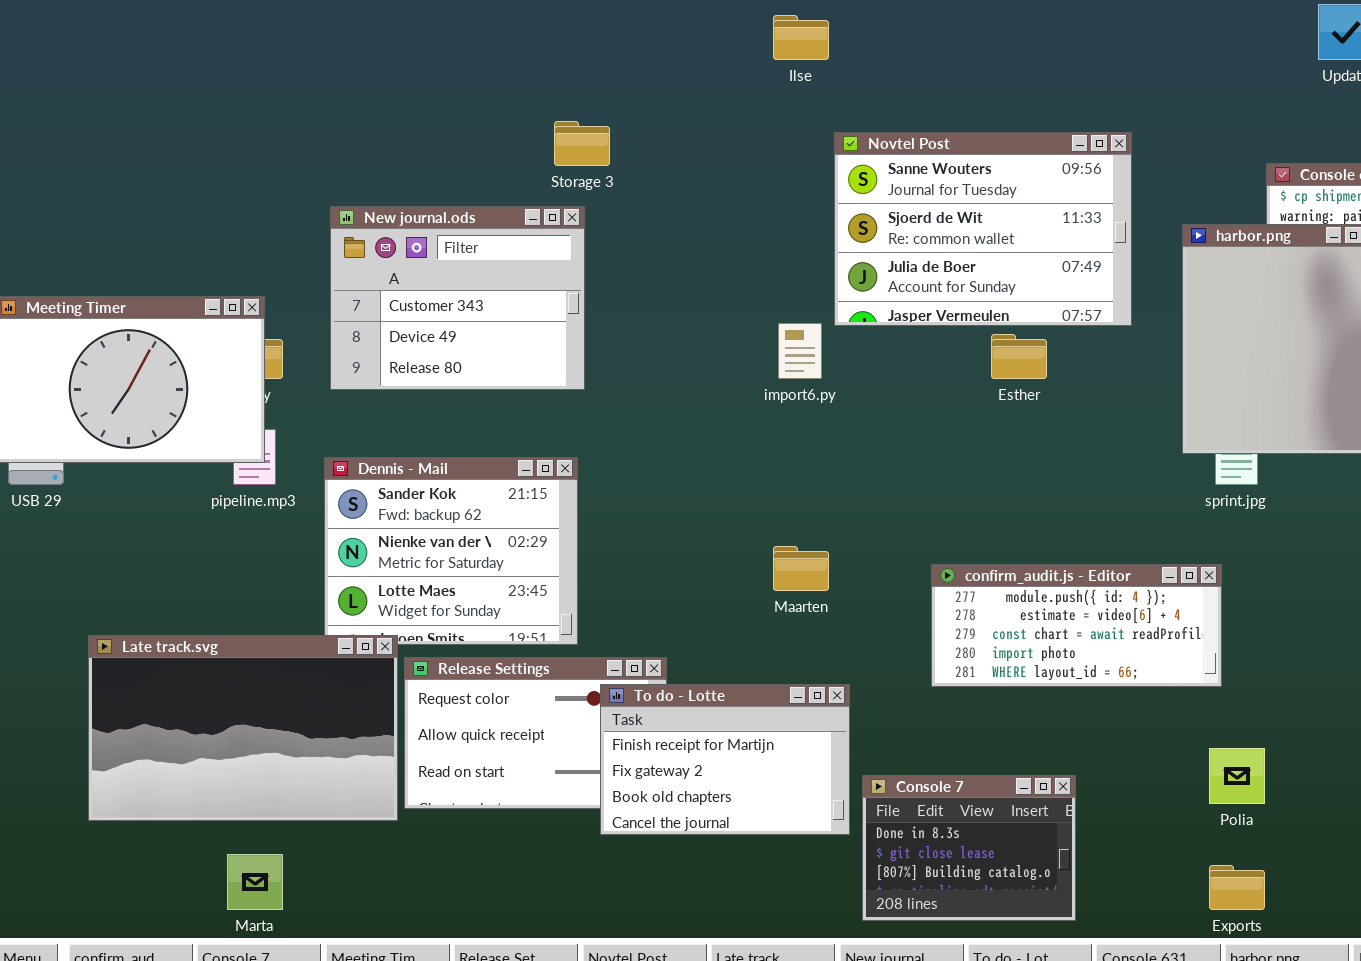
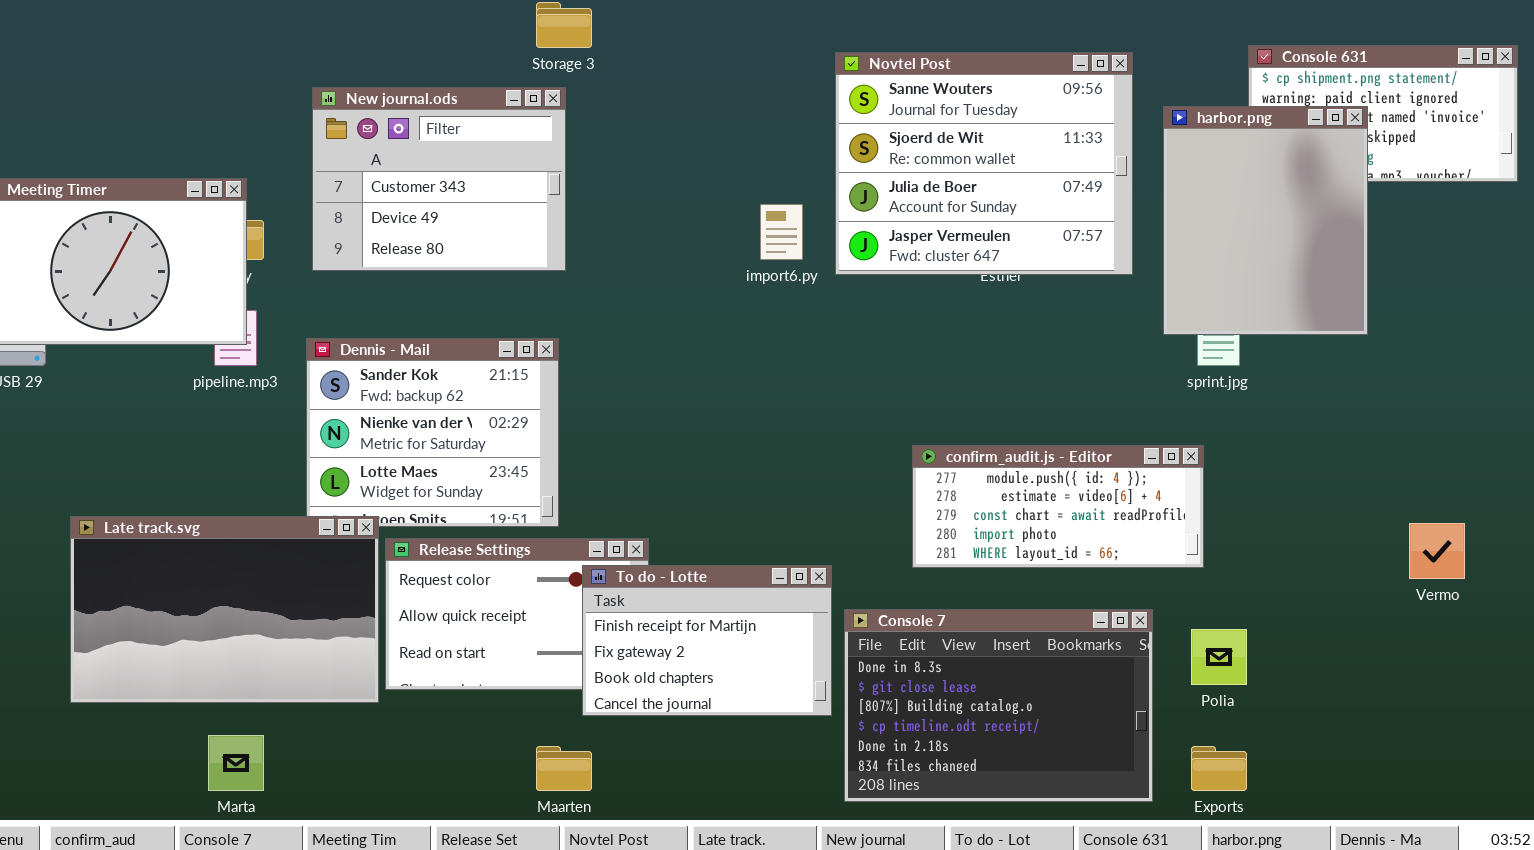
Novtel Post: [834,132,1132,326] -> [835,52,1133,275], moved, resized
Maarten: [773,546,829,591] -> [536,746,592,791], moved
Console 7: [862,775,1076,921] -> [844,609,1153,802], resized

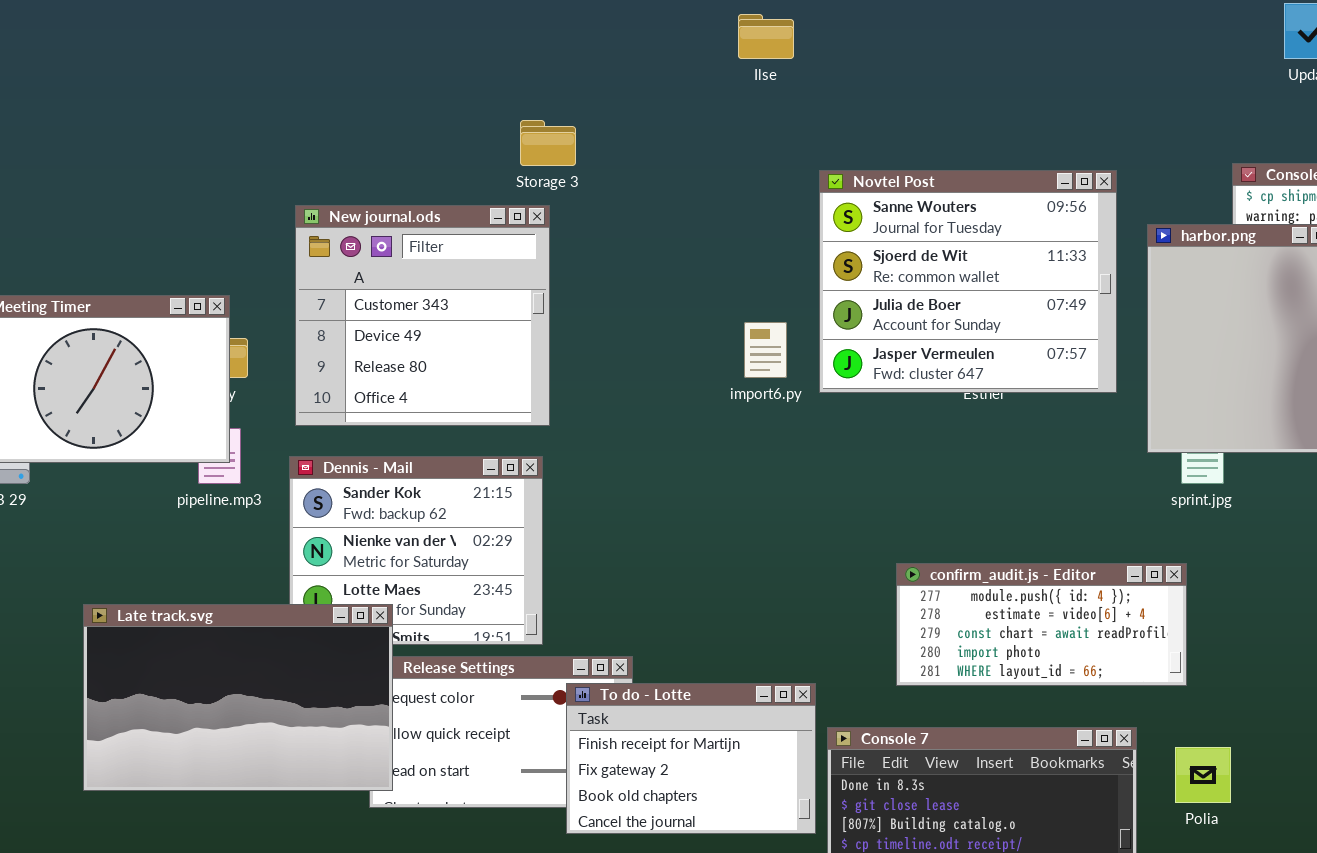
New journal.ods: [312,87,566,271] -> [295,205,550,426], resized
Late track.svg: [70,516,379,703] -> [83,604,393,791], moved

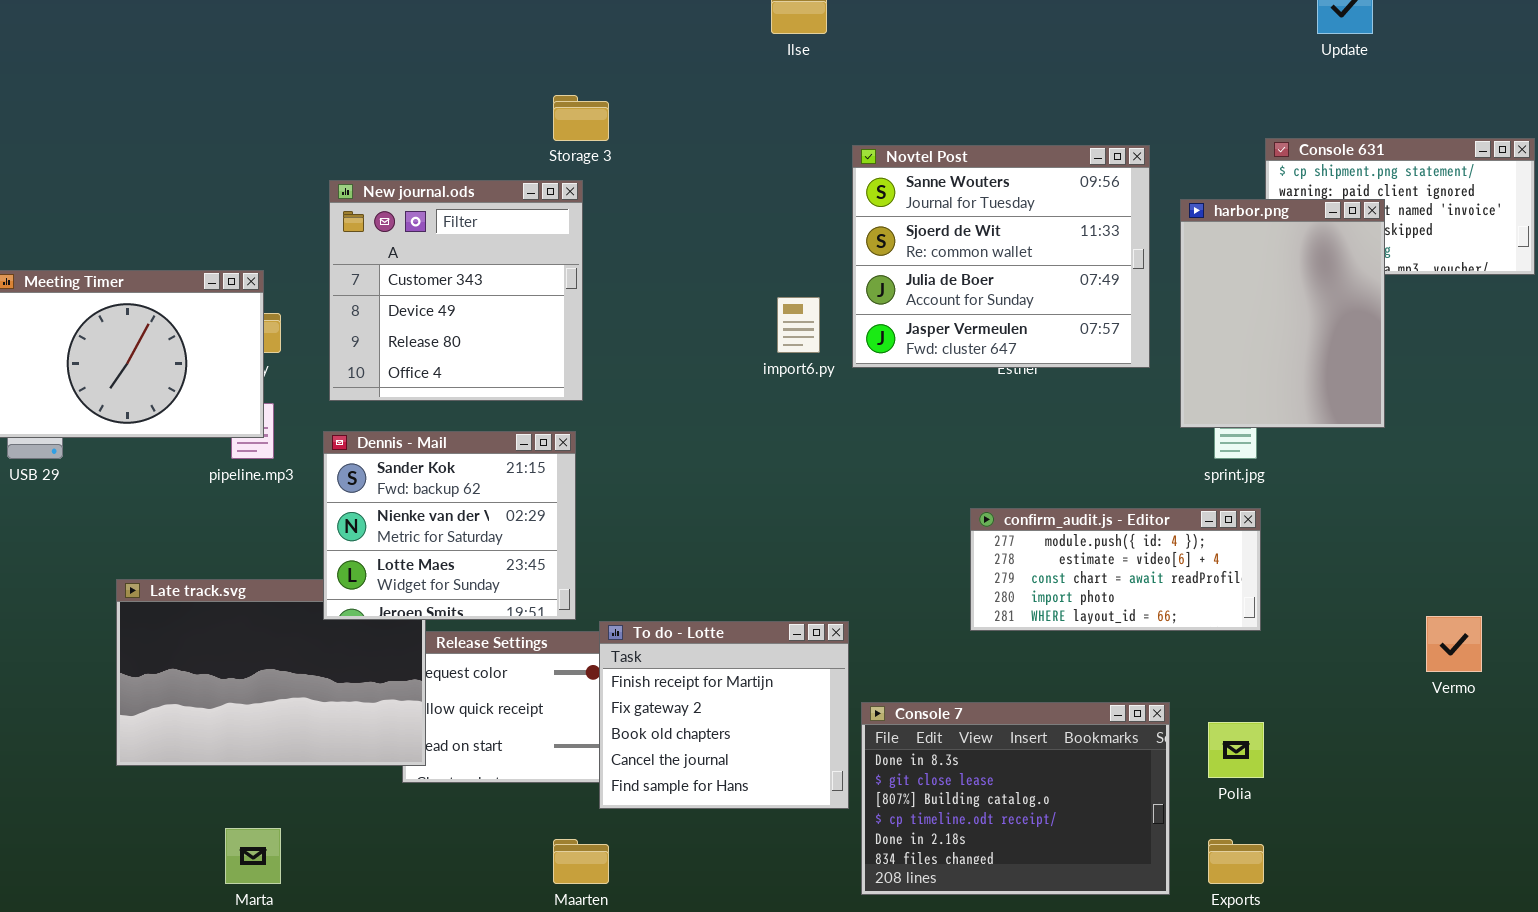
Dennis - Mail: [289,456,543,645] -> [323,431,576,620], raised
confirm_audit.js - Editor: [896,563,1187,686] -> [970,508,1261,631], moved
To do - Lotte: [566,683,816,834] -> [599,621,849,809], resized

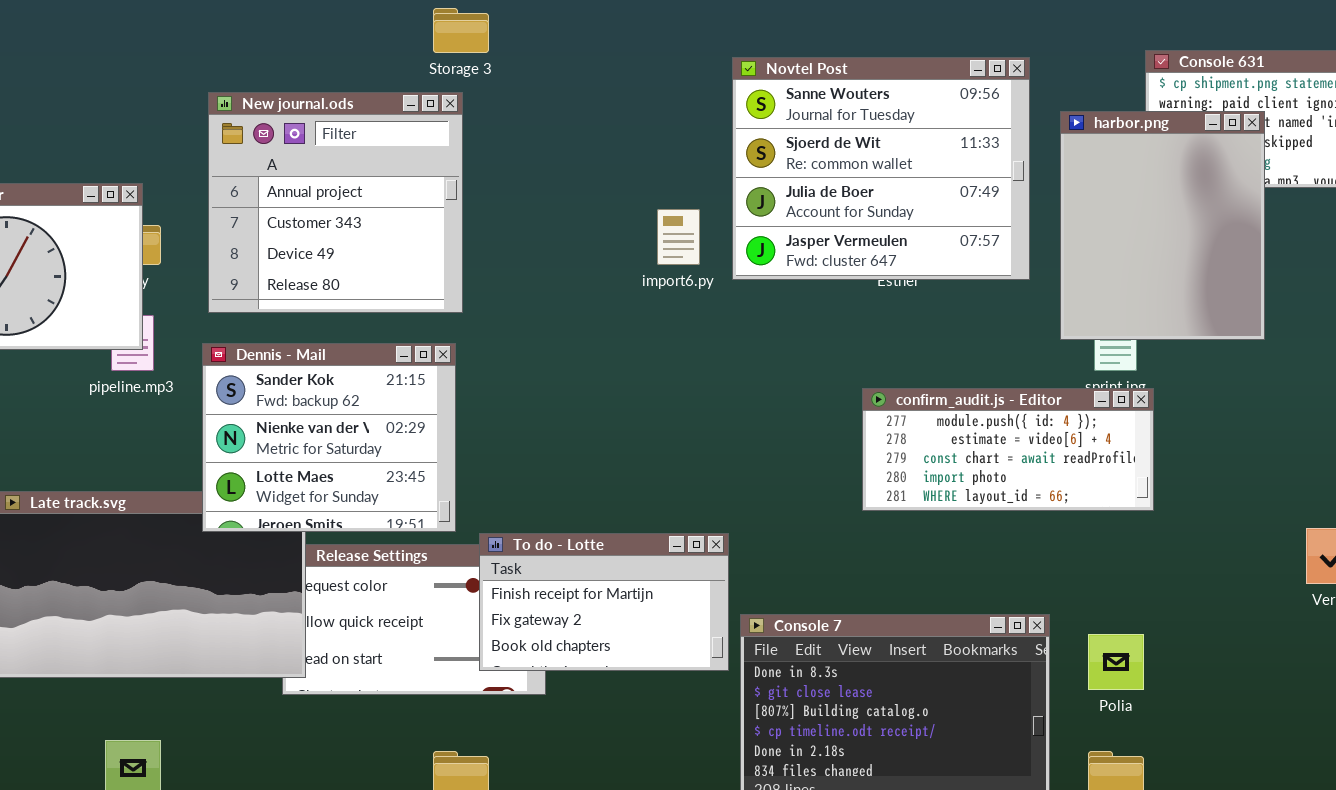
New journal.ods: [329,180,583,401] -> [208,92,463,313], scrolled up 1 row
confirm_audit.js - Editor: [970,508,1261,631] -> [862,388,1154,511], moved
To do - Lotte: [599,621,849,809] -> [479,533,729,671], resized

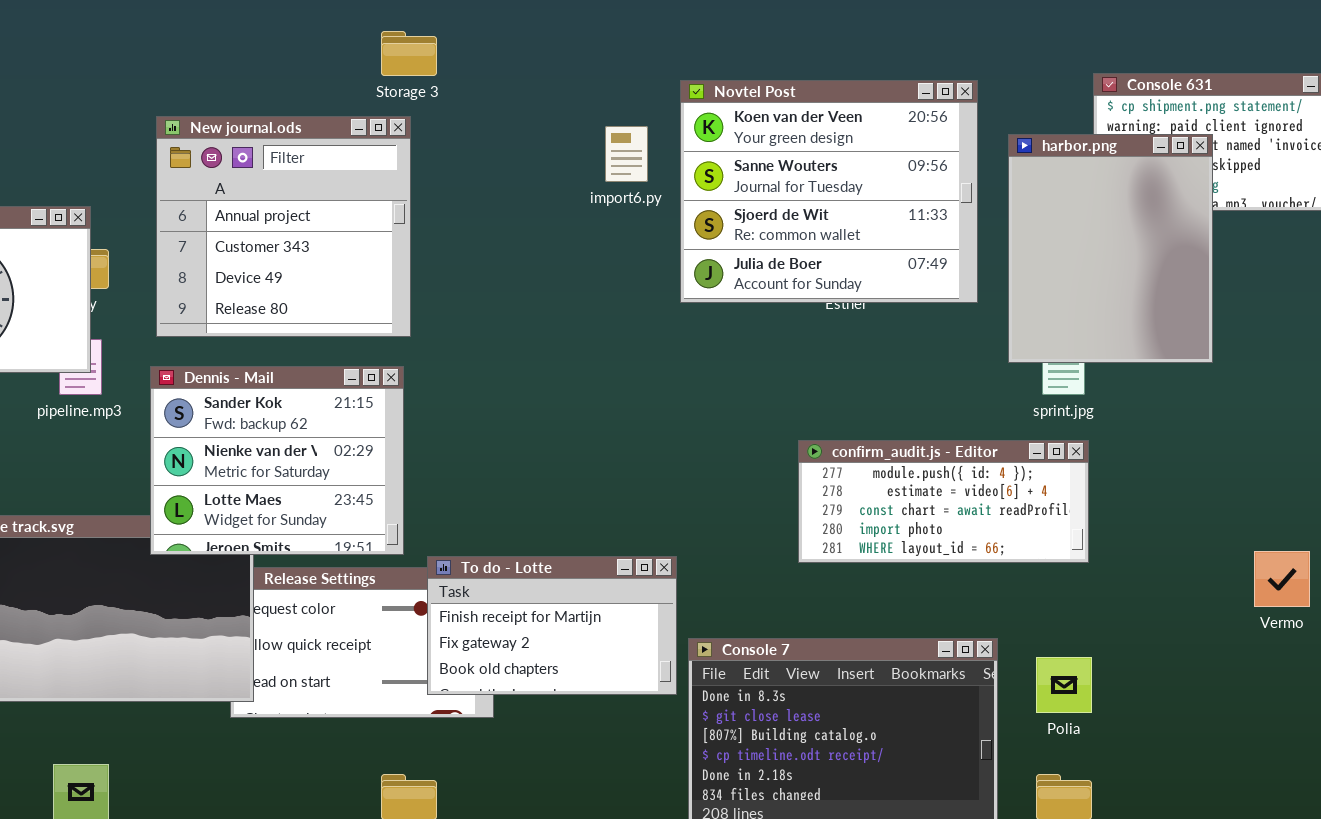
Novtel Post: [732,57,1030,280] -> [680,80,978,303], scrolled up 1 row
import6.py: [657,209,700,265] -> [605,126,648,182], moved
confirm_audit.js - Editor: [862,388,1154,511] -> [798,440,1089,563], moved

